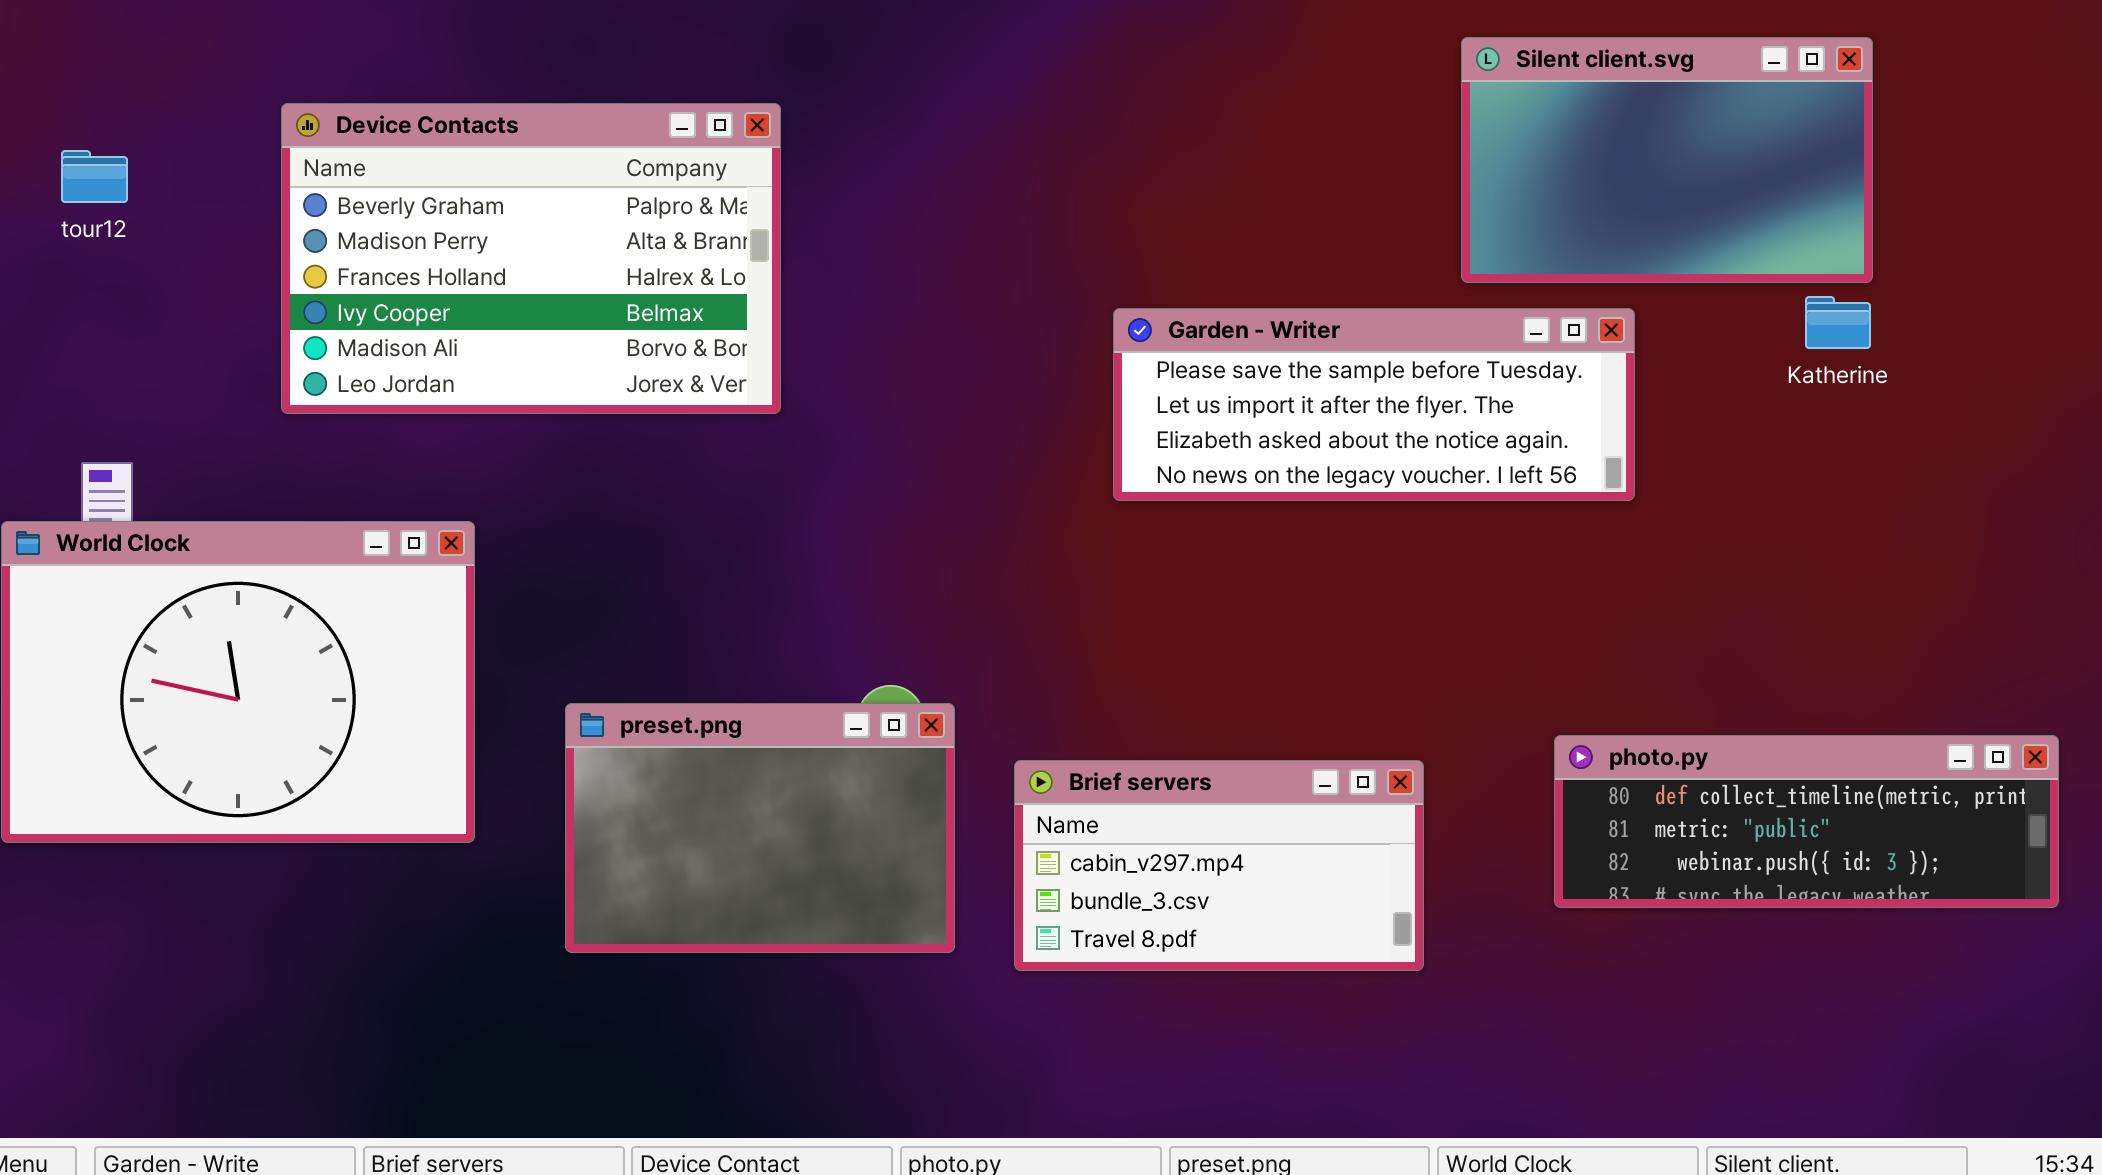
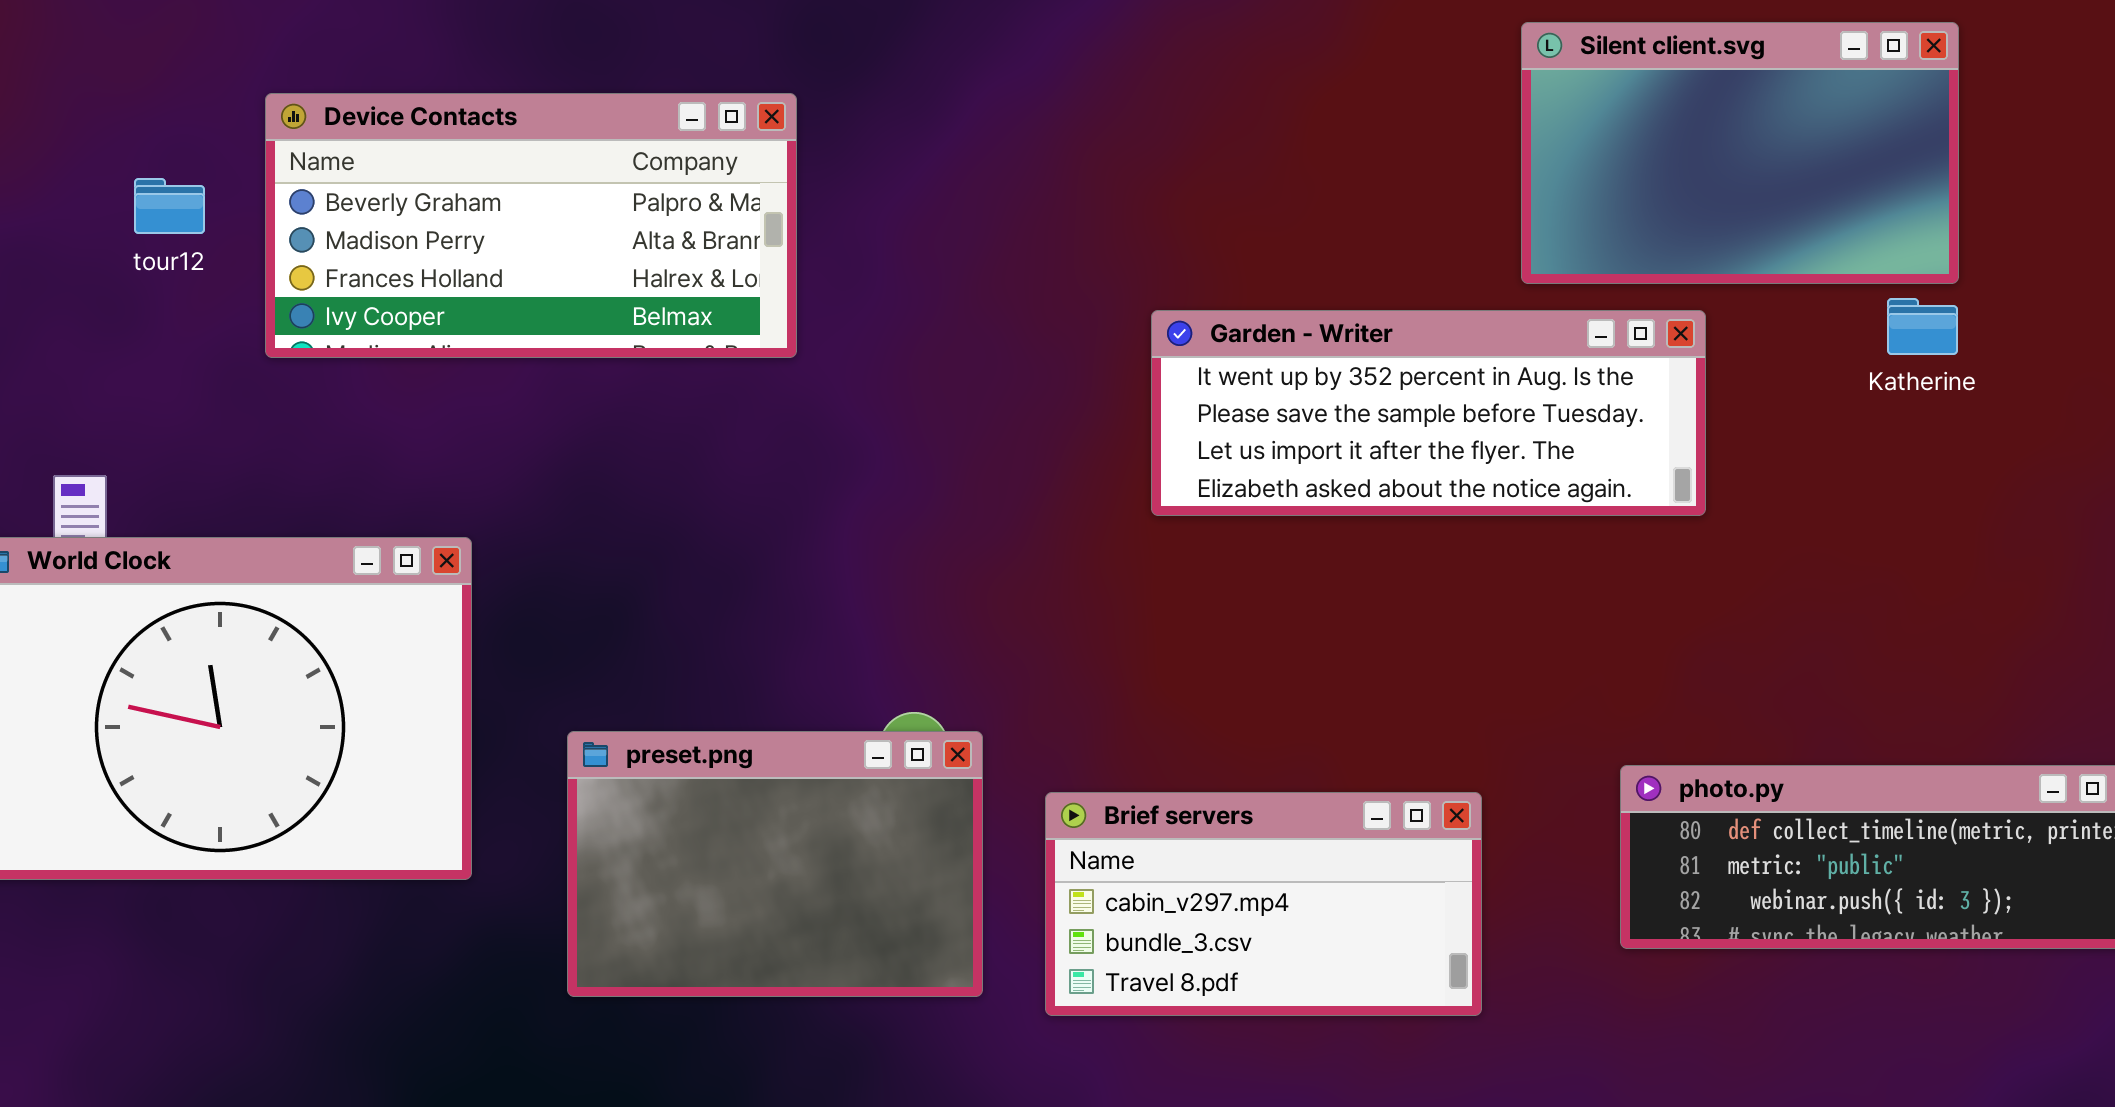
Device Contacts: [281,103,781,414] -> [265,93,797,358], resized
tour12: [61,150,128,203] -> [134,178,205,234], moved
Garden - Writer: [1113,308,1635,501] -> [1151,310,1706,516], scrolled up 1 row

